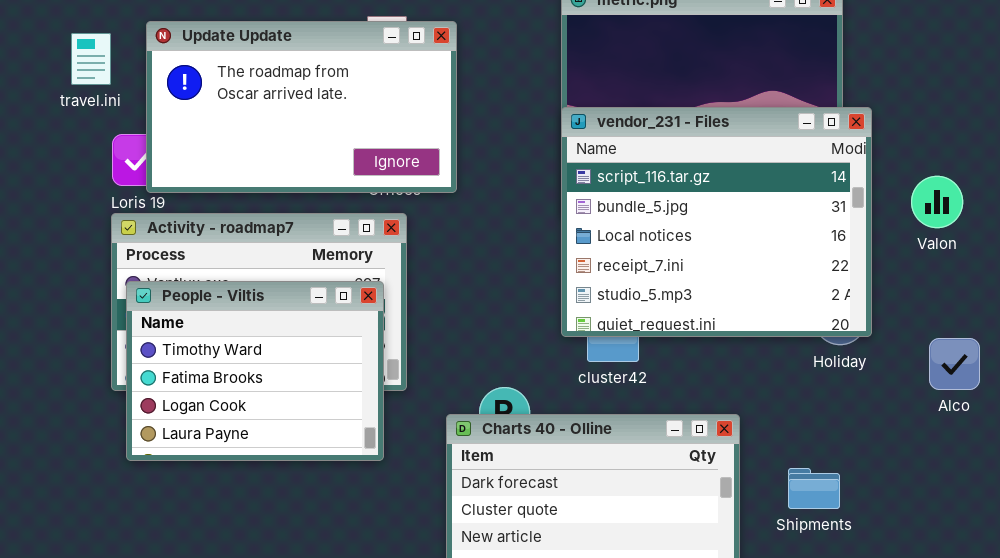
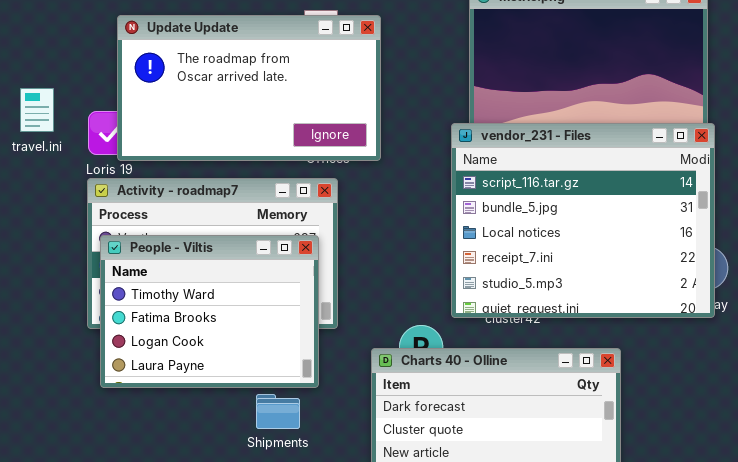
travel.ini: [71,33,111,85] -> [20,88,54,132], moved
vendor_231 - Files: [561,107,872,337] -> [451,123,715,318], moved
Shipments: [788,468,840,509] -> [256,394,300,429], moved

